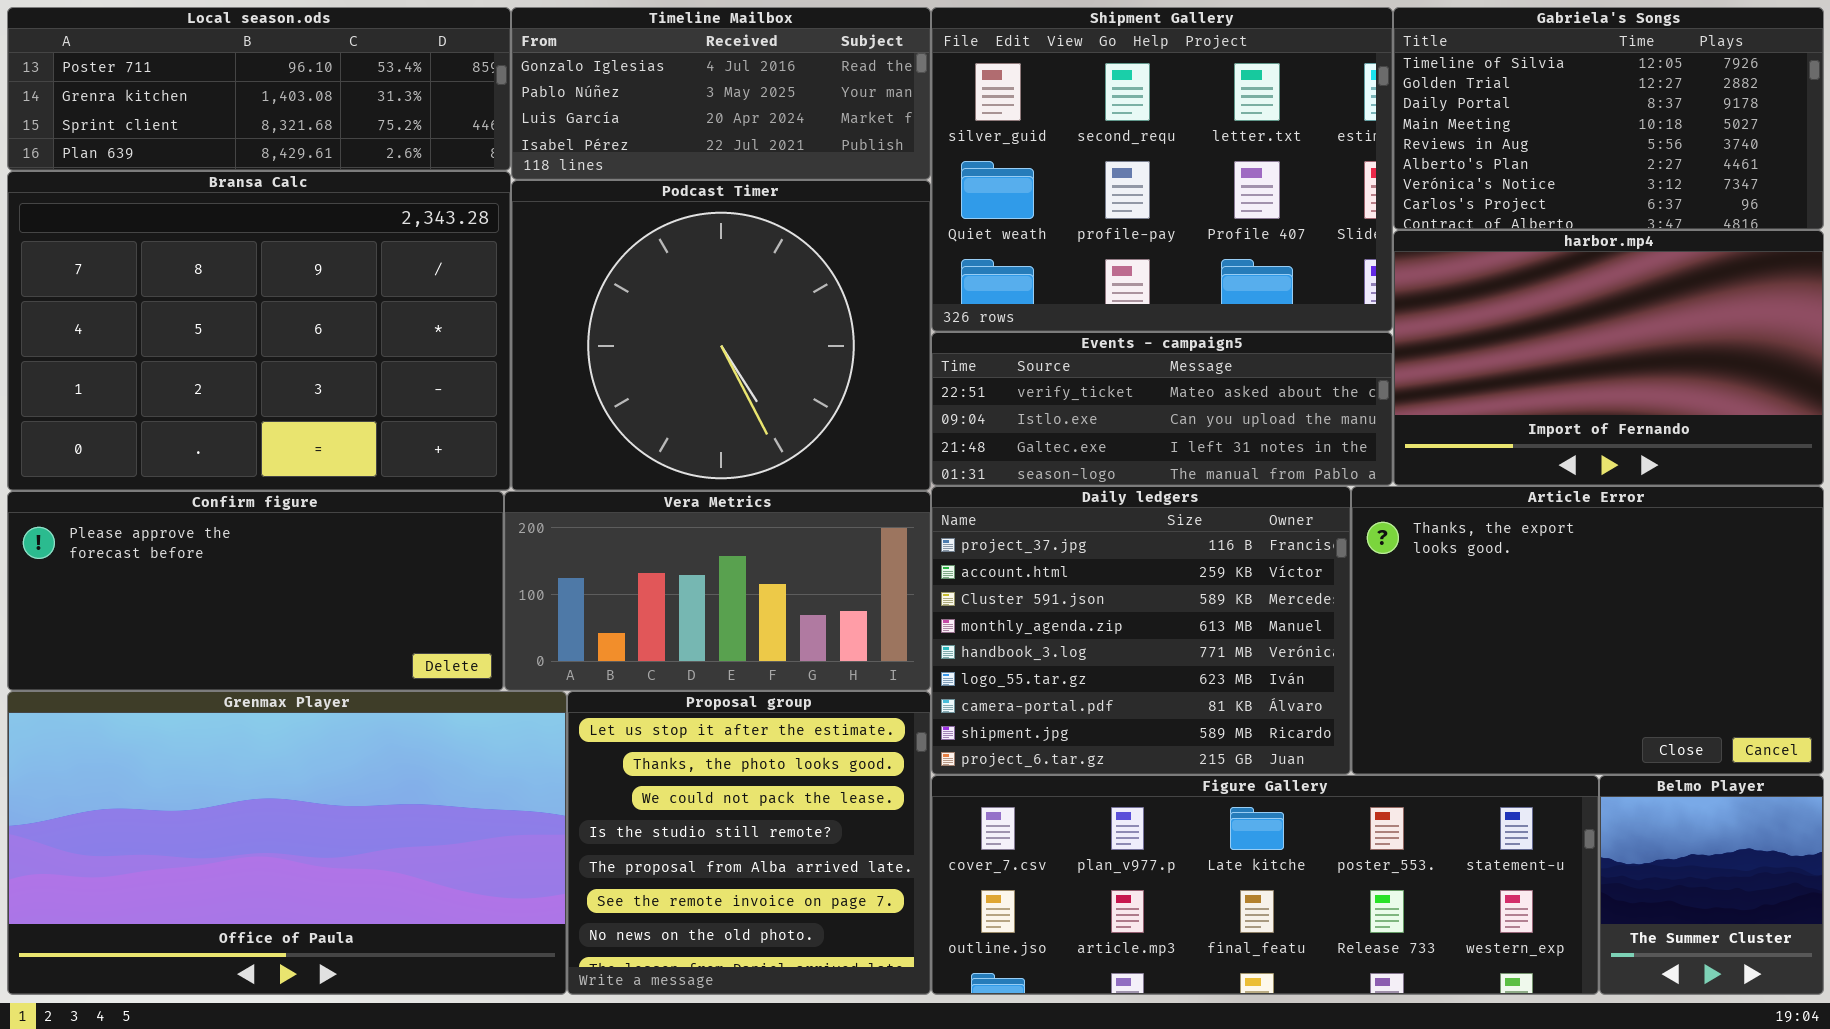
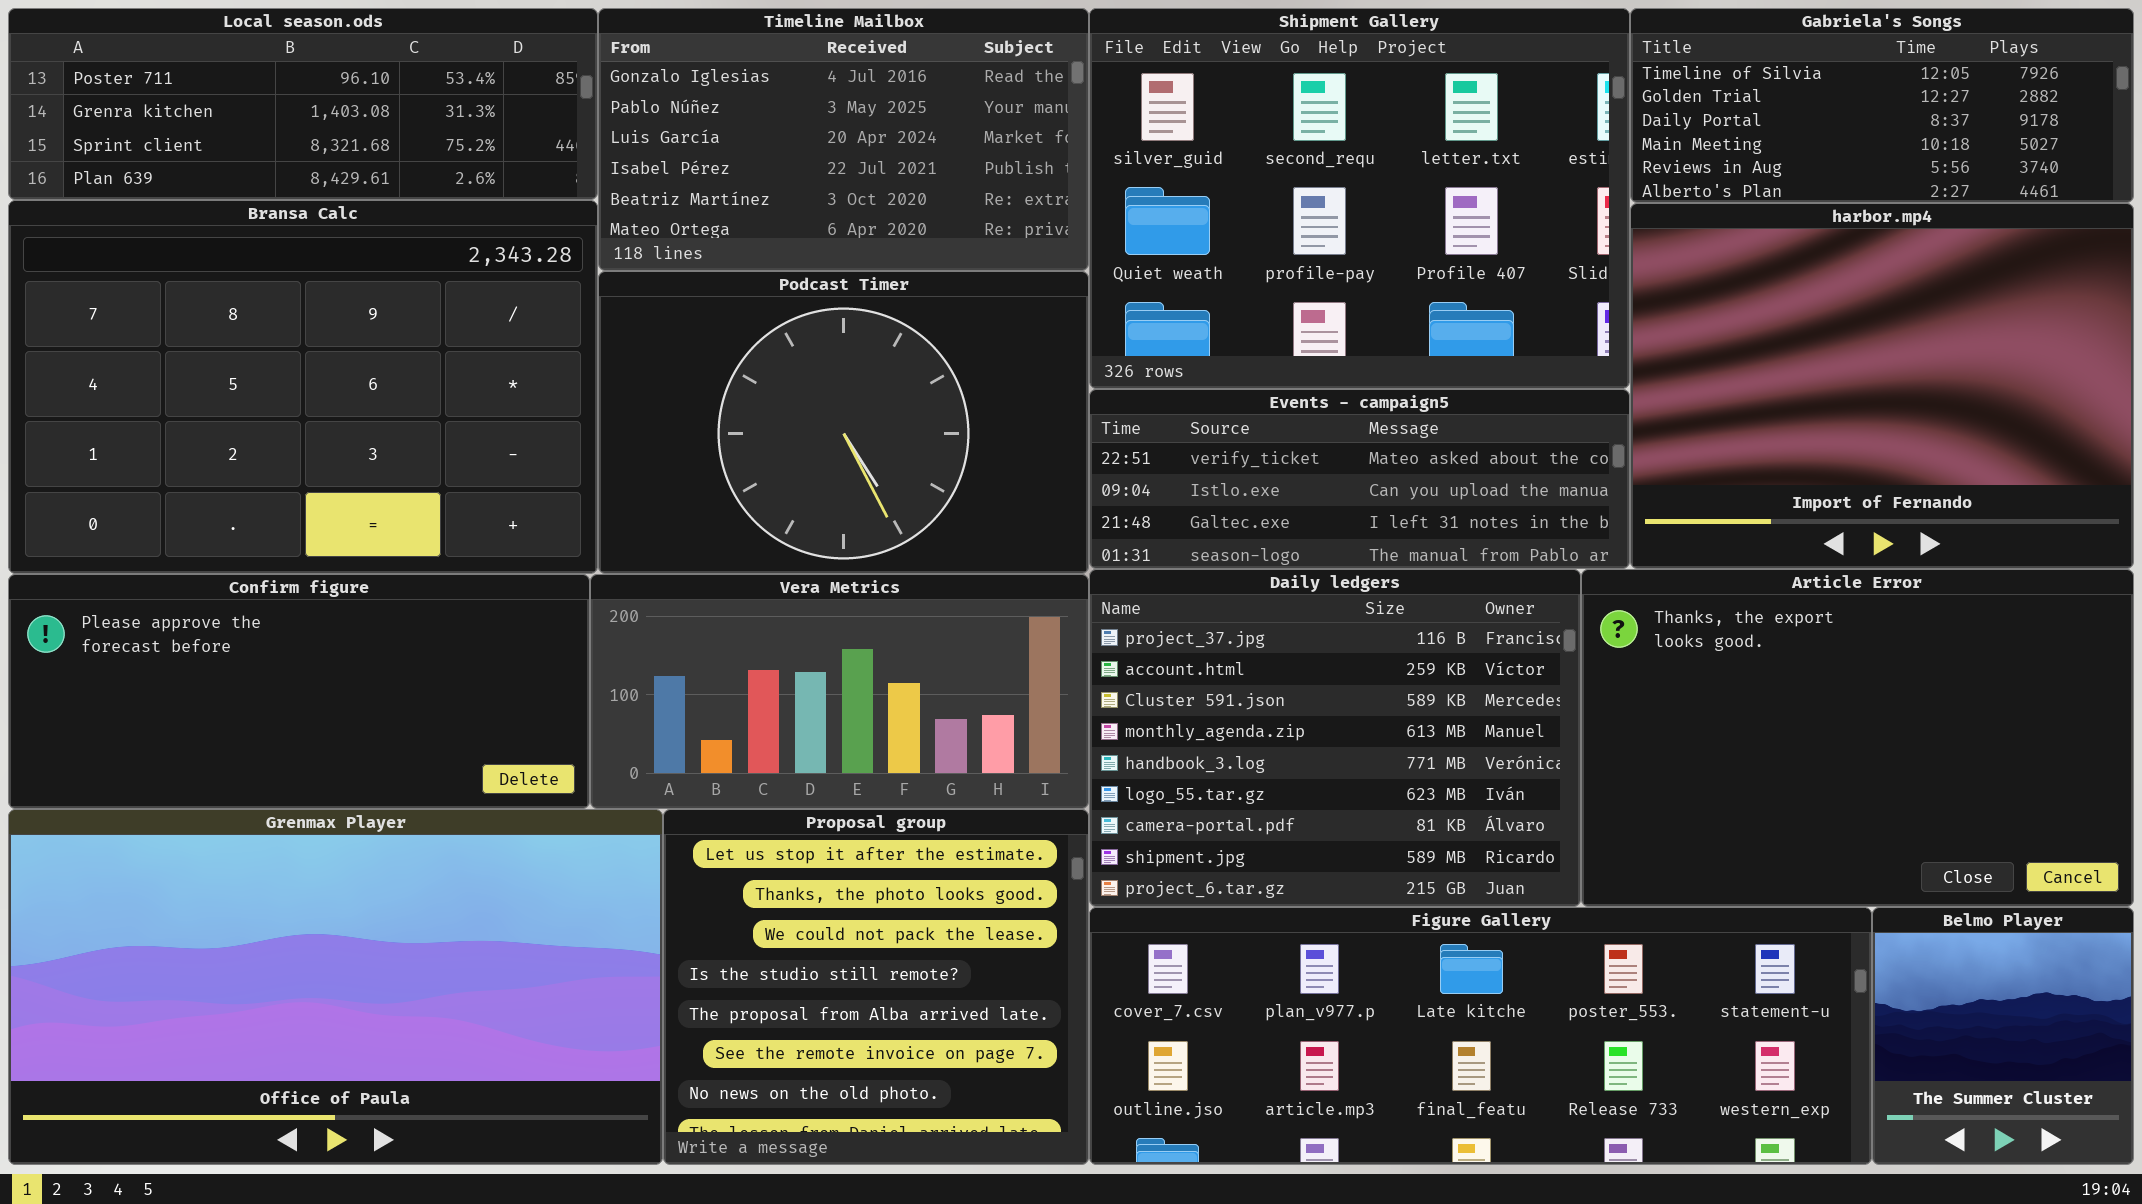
Timeline Mailbox: [511,7,931,180] -> [598,8,1089,271], resized
Gabriela's Songs: [1393,7,1824,230] -> [1630,8,2134,203], resized
Podcast Timer: [511,180,931,491] -> [598,271,1089,574], resized
harbor.mp4: [1393,230,1824,486] -> [1630,203,2134,569], resized

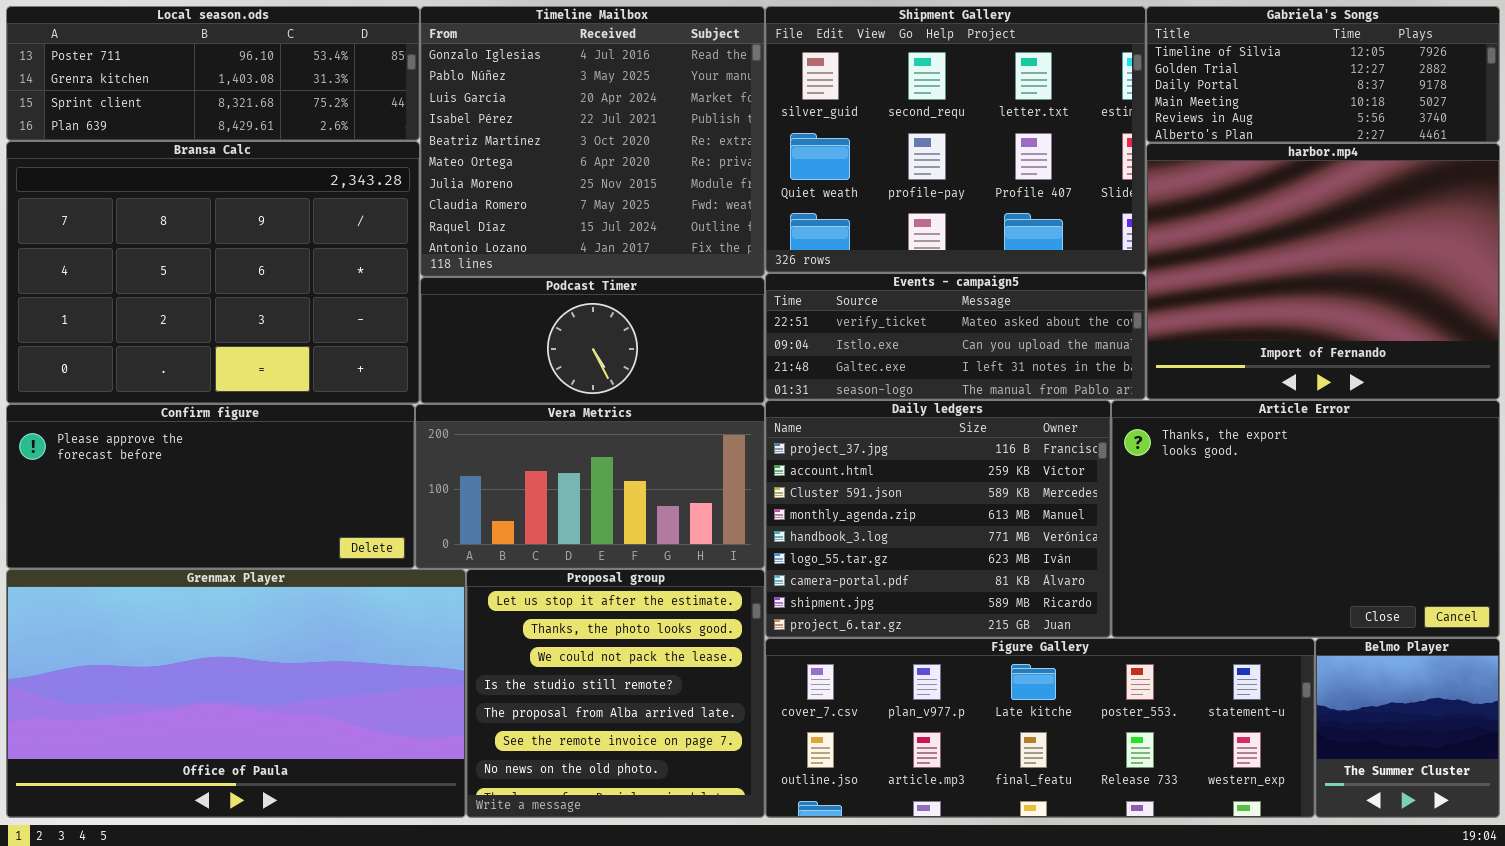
Timeline Mailbox: [598,8,1089,271] -> [420,6,765,277], resized
Podcast Timer: [598,271,1089,574] -> [420,277,765,404], resized

